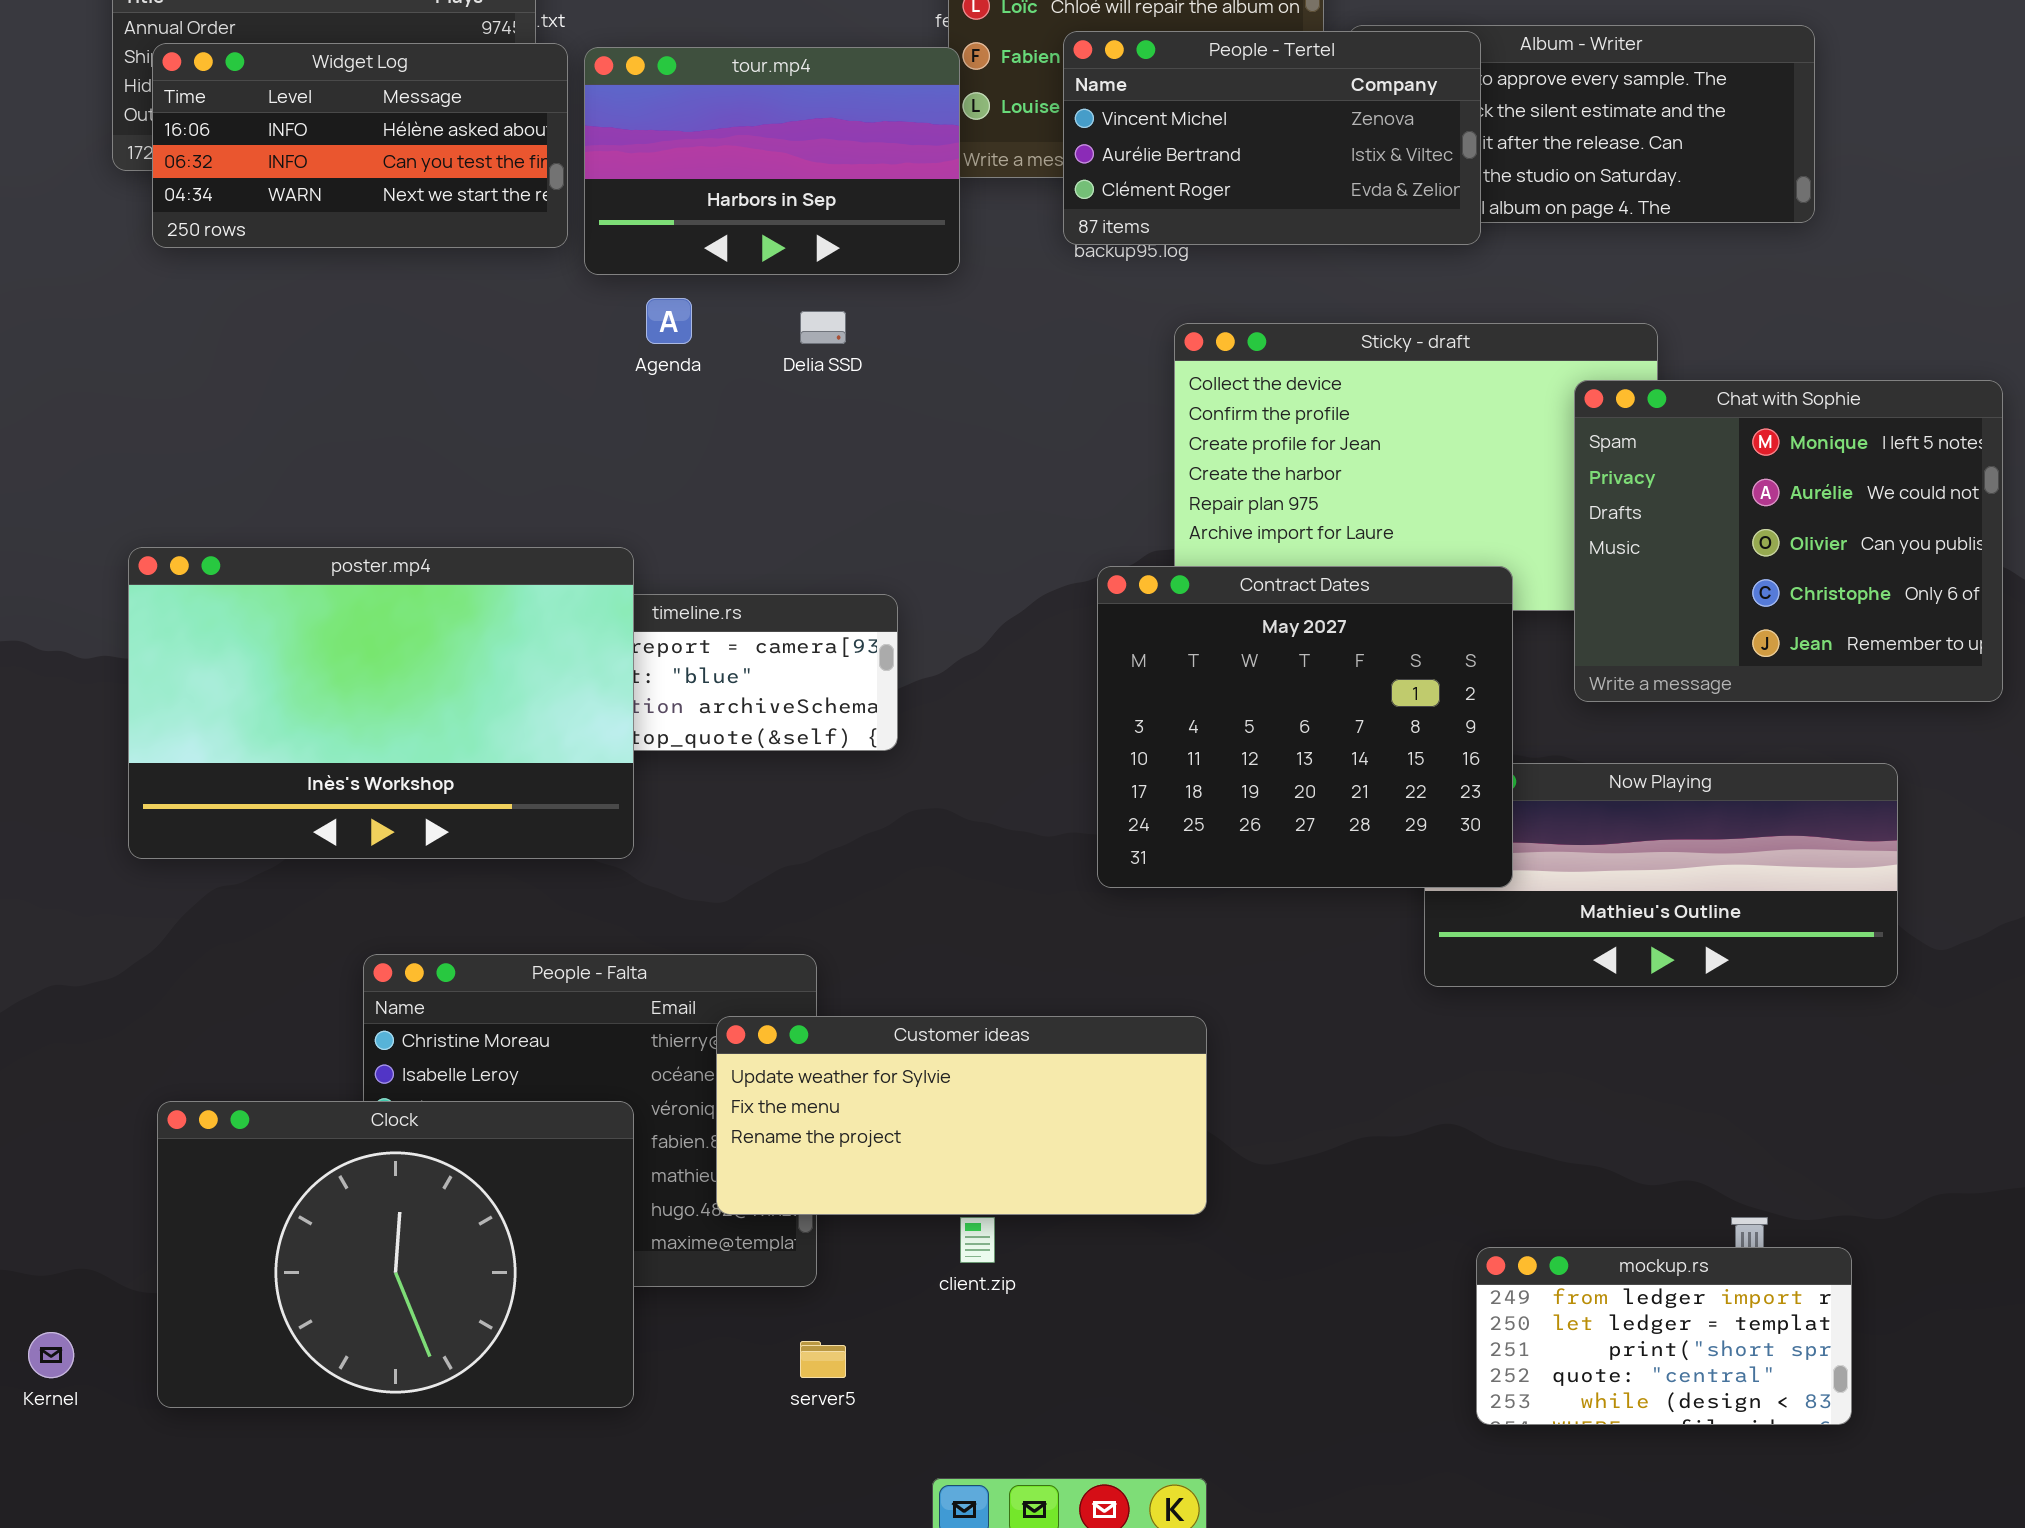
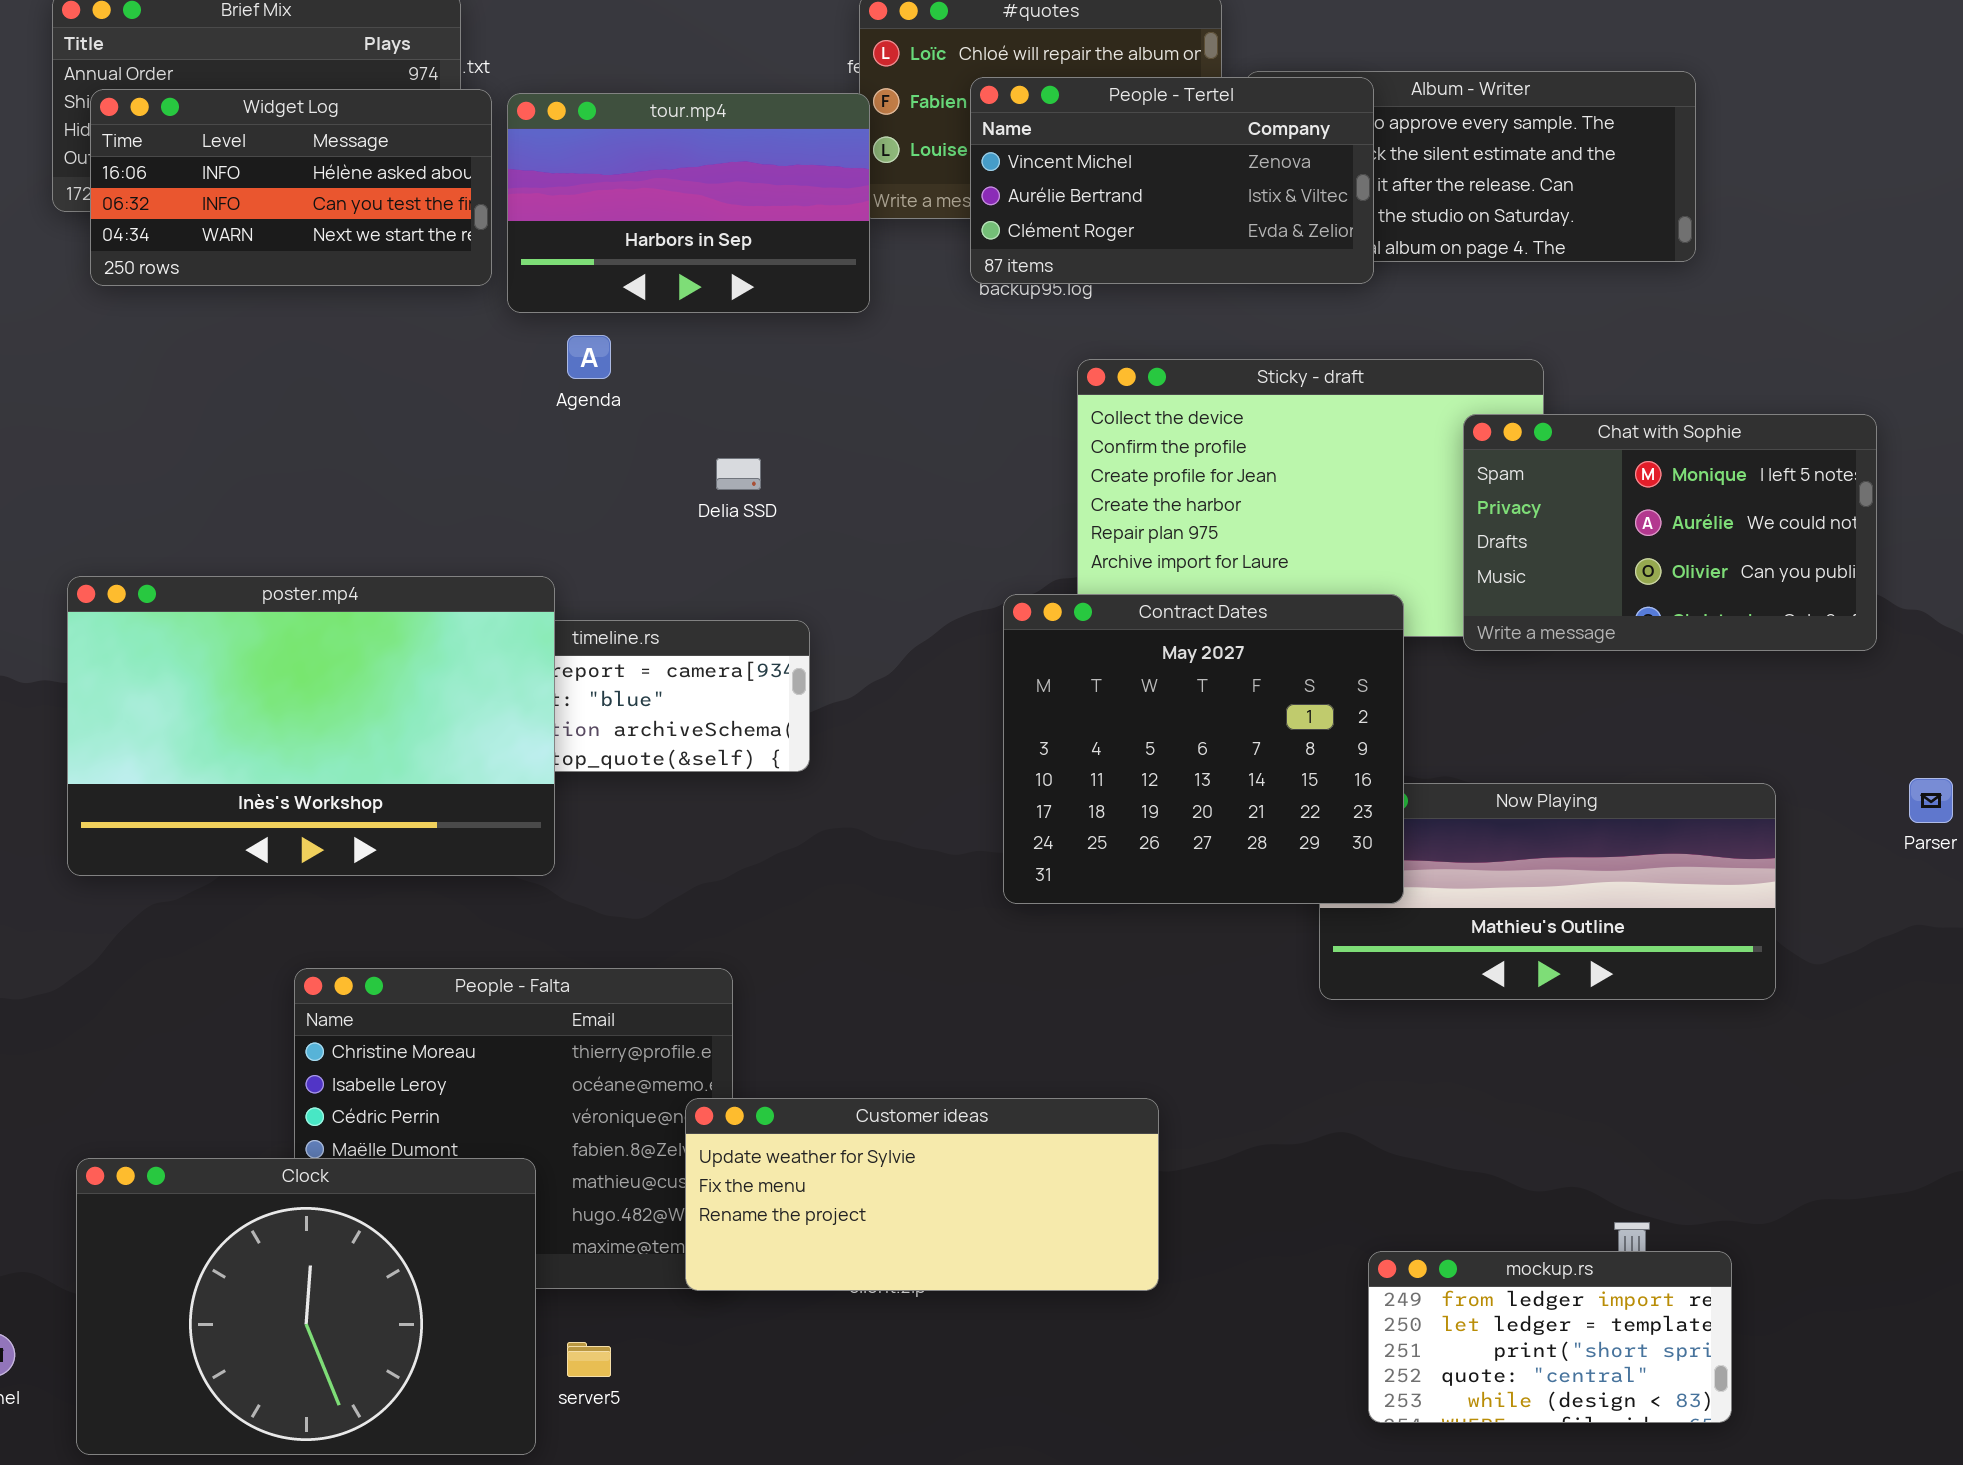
Delia SSD: [800,311,846,344] -> [716,458,761,490], moved
Chat with Sophie: [1574,380,2003,702] -> [1463,414,1877,651], resized
Customer ideas: [716,1016,1207,1215] -> [685,1098,1159,1291], moved
Clock: [157,1101,634,1408] -> [76,1158,536,1455], moved
server5: [800,1341,846,1378] -> [567,1342,611,1377], moved

